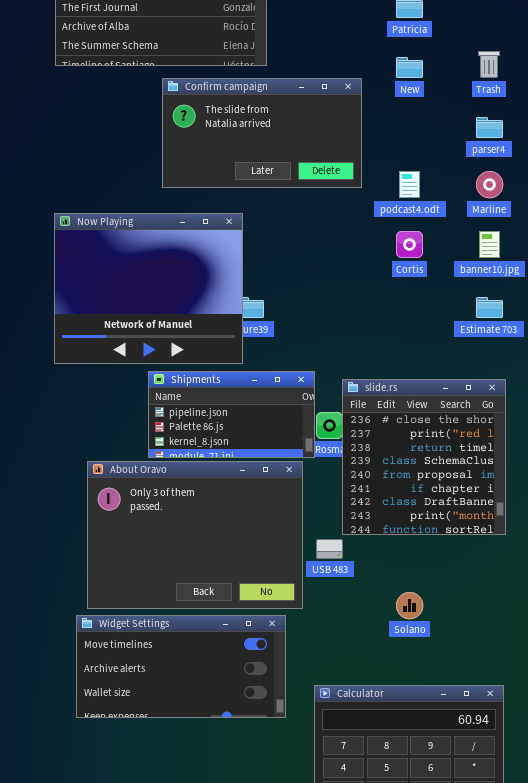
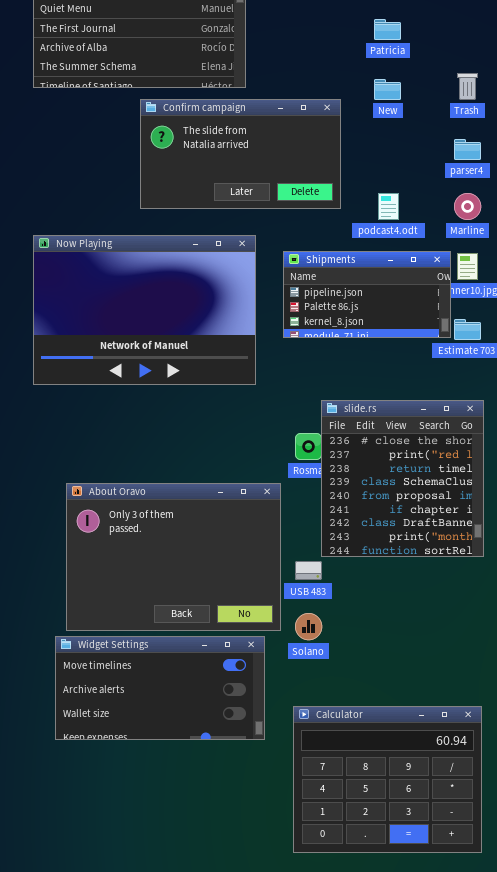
Now Playing: [54,213,243,364] -> [33,235,256,385], resized
Shipments: [148,371,315,458] -> [283,251,451,338], moved
Solano: [396,592,423,619] -> [295,613,322,640], moved

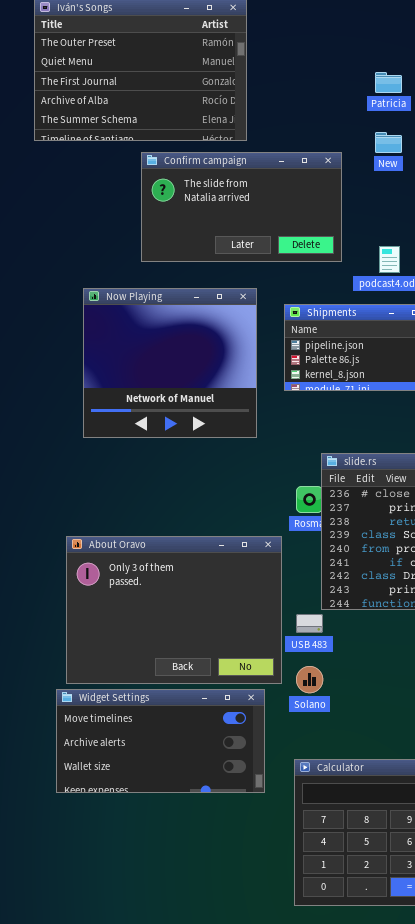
Now Playing: [33,235,256,385] -> [83,288,257,438], resized

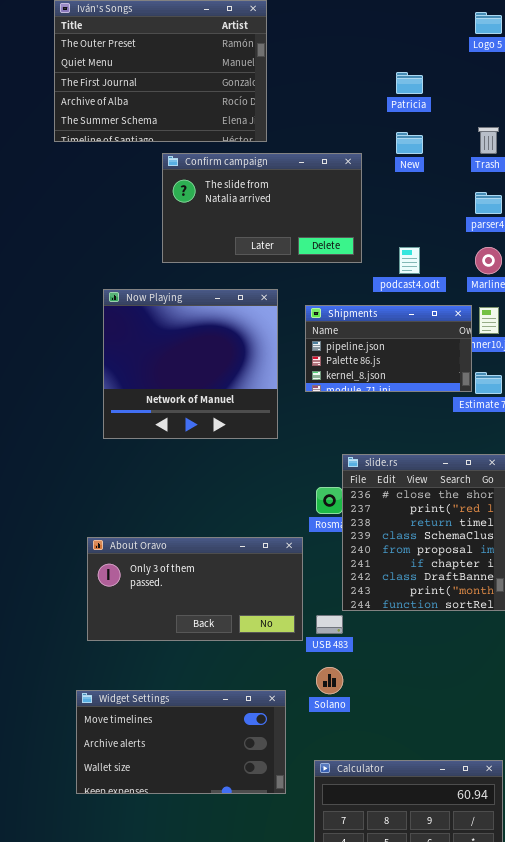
About Oravo: [66,536,282,684] -> [87,537,303,641], resized

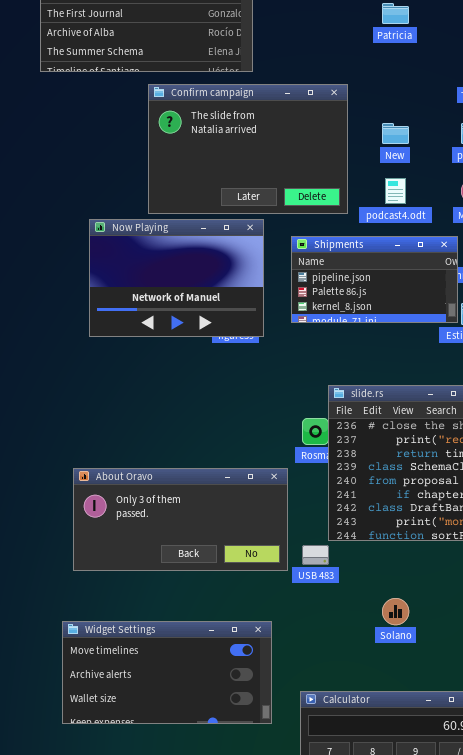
New: [396,132,423,154] -> [382,123,409,144], moved
Confirm campaign: [162,153,362,263] -> [148,84,348,214], resized
Now Playing: [103,289,278,439] -> [89,219,264,337], resized
Solano: [316,667,343,694] -> [382,598,409,625], moved

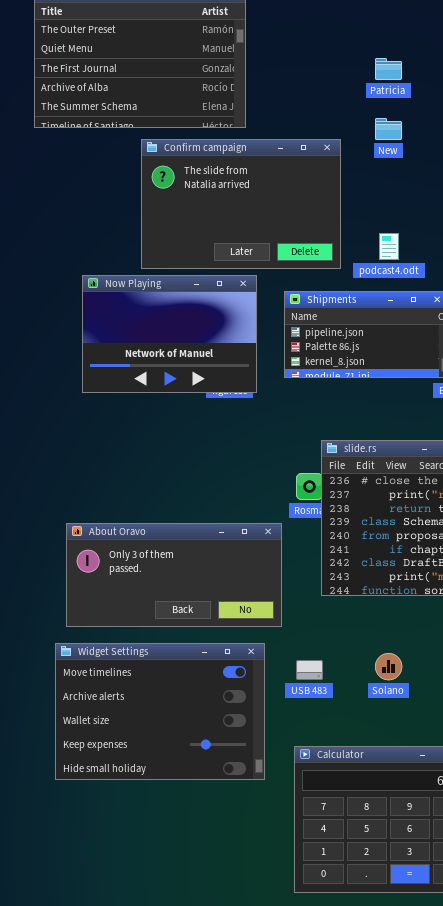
New: [382,123,409,144] -> [375,118,402,140], moved
USB 483: [302,545,329,565] -> [296,660,323,680], moved
Widget Settings: [62,621,272,724] -> [55,643,265,780], resized

